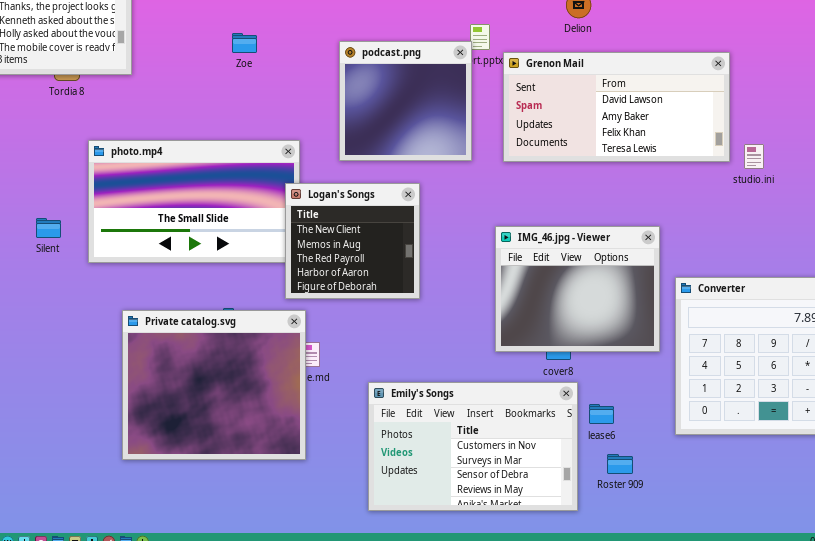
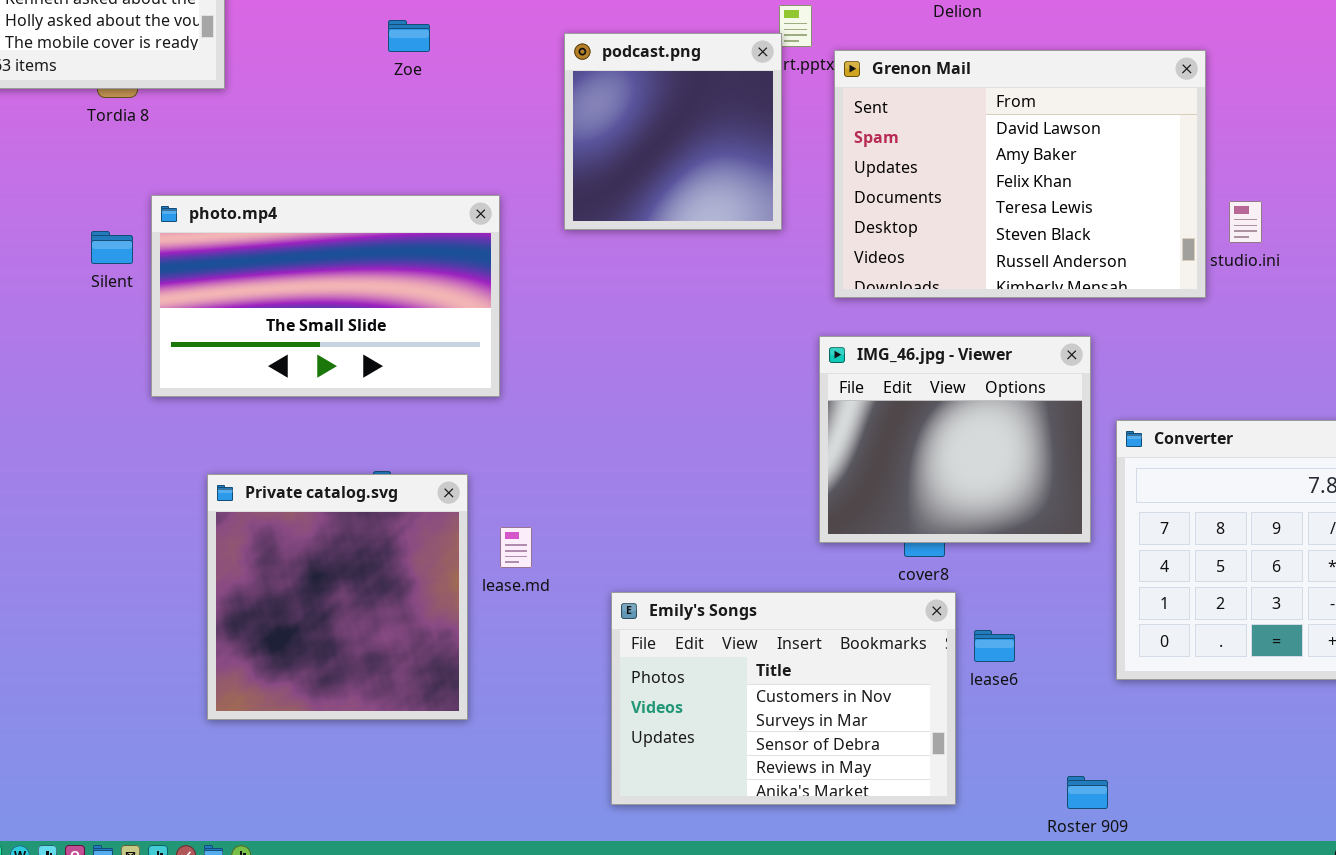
Grenon Mail: [503,52,730,162] -> [834,50,1206,298], resized
Logan's Songs: [285,183,420,299] -> none, closed
Silent: [36,218,61,238] -> [91,231,133,264], moved
Private catalog.svg: [122,310,306,460] -> [207,474,468,720], resized
Roster 909: [607,454,633,474] -> [1067,776,1108,809], moved

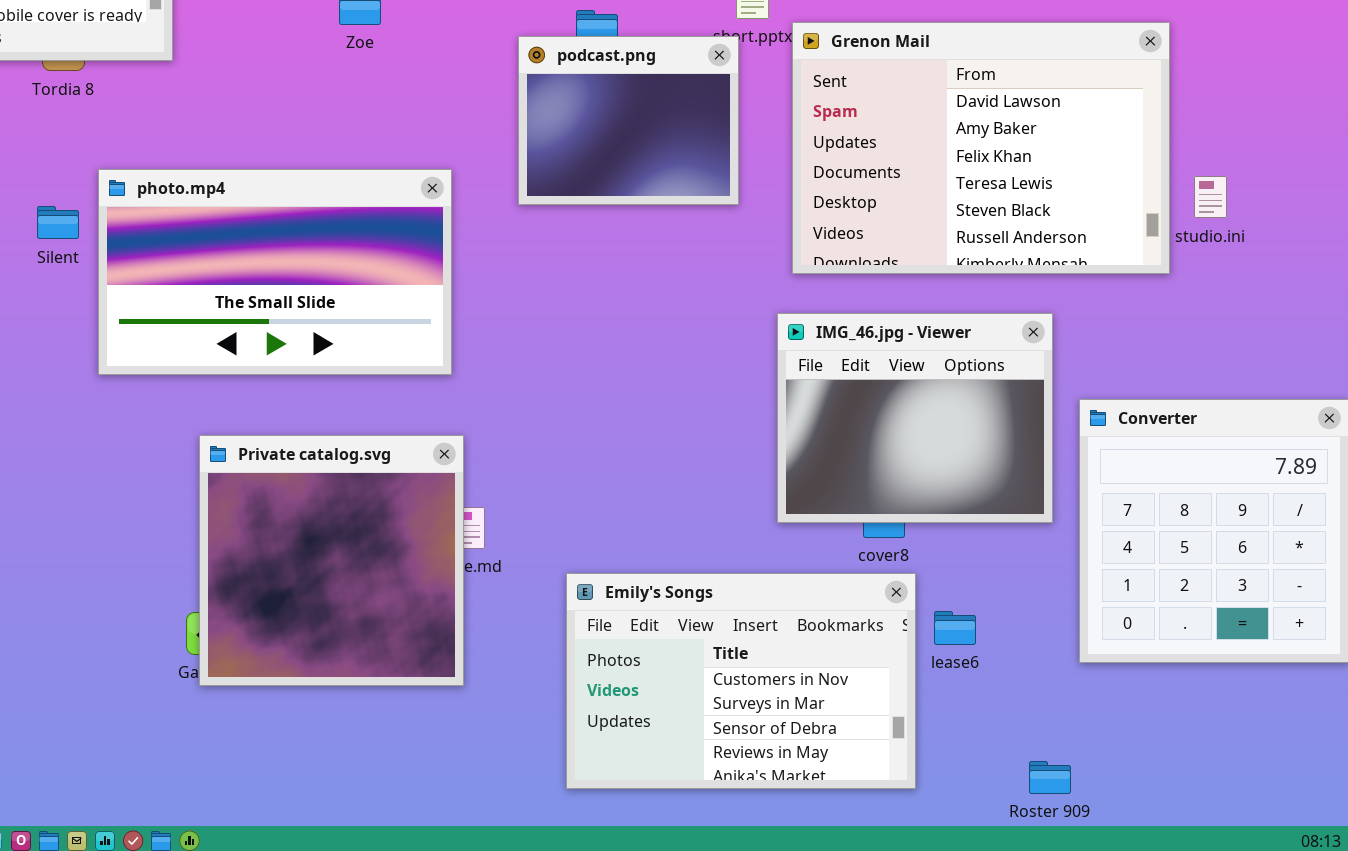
podcast.png: [564,33,782,230] -> [518,36,739,205], resized
Private catalog.svg: [207,474,468,720] -> [199,435,464,686], moved

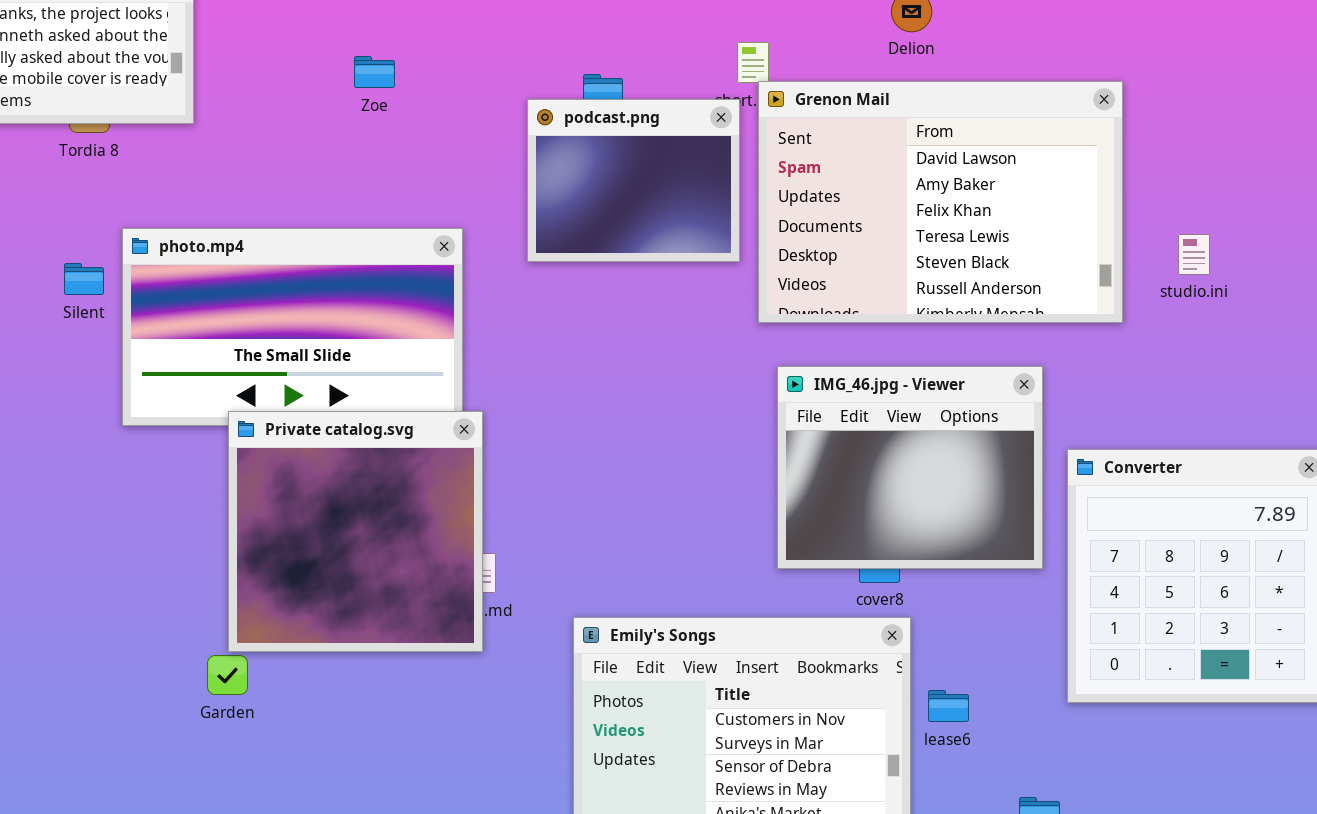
Grenon Mail: [792,22,1170,274] -> [758,81,1123,323], moved
Private catalog.svg: [199,435,464,686] -> [228,411,483,652], moved
lease6: [934,611,976,645] -> [928,690,969,722], moved

